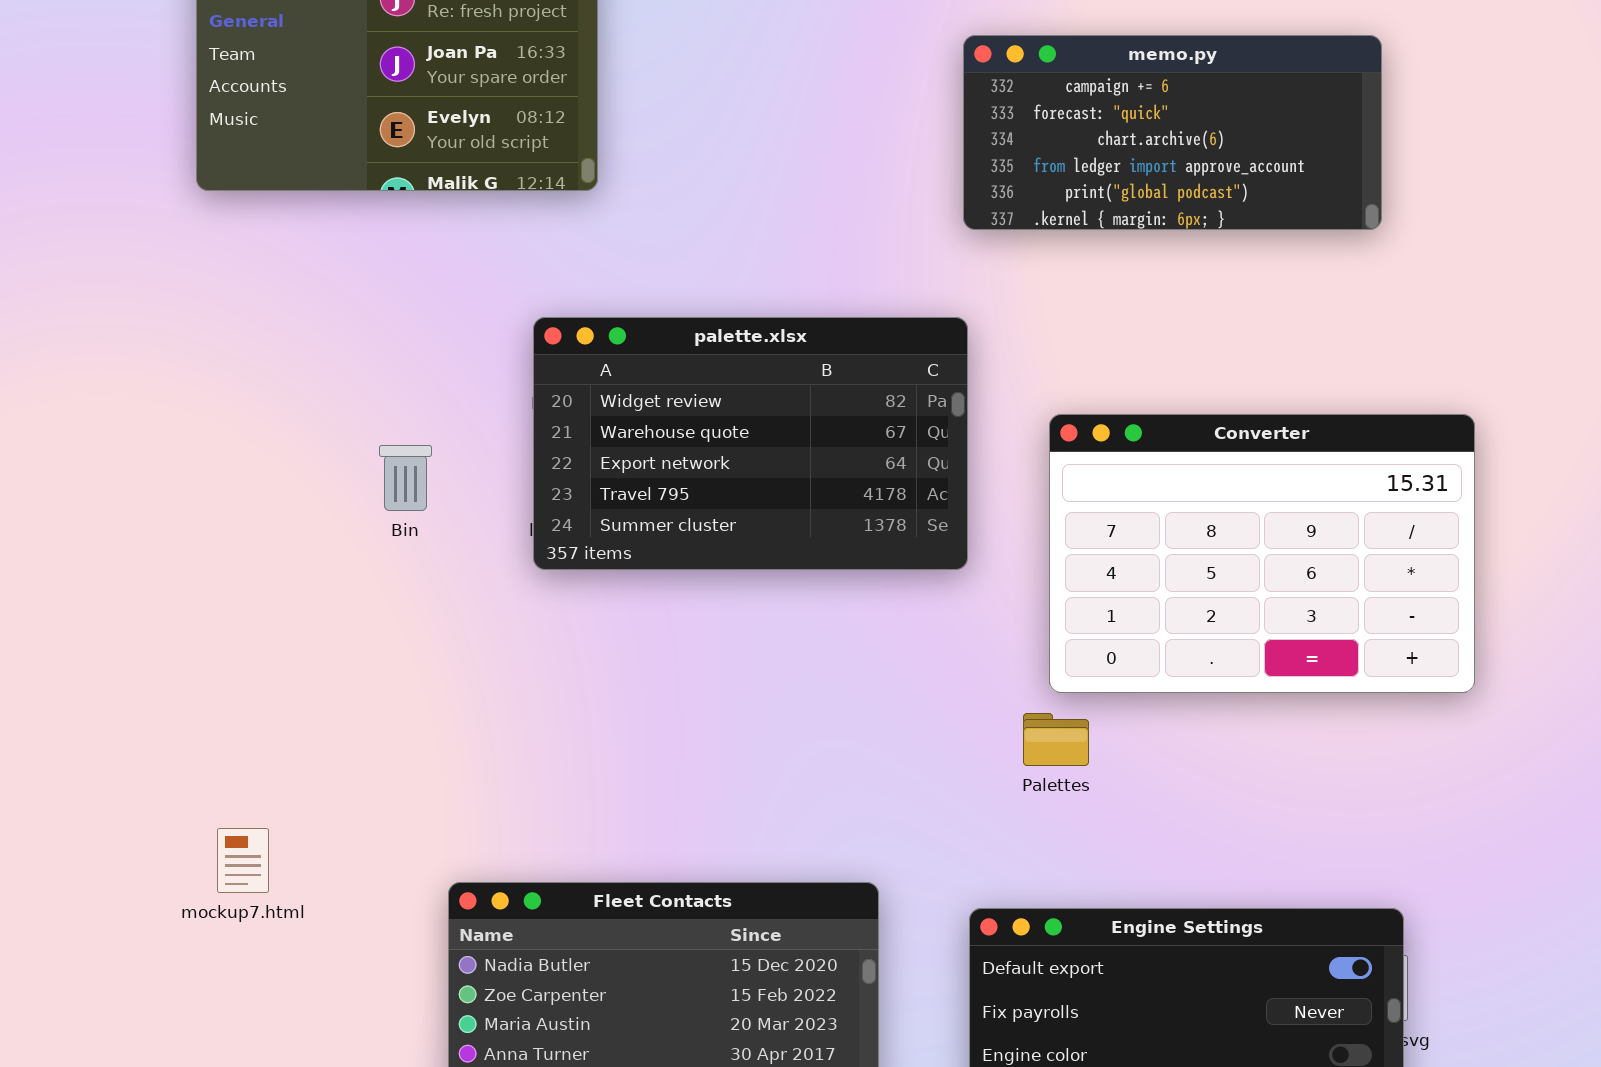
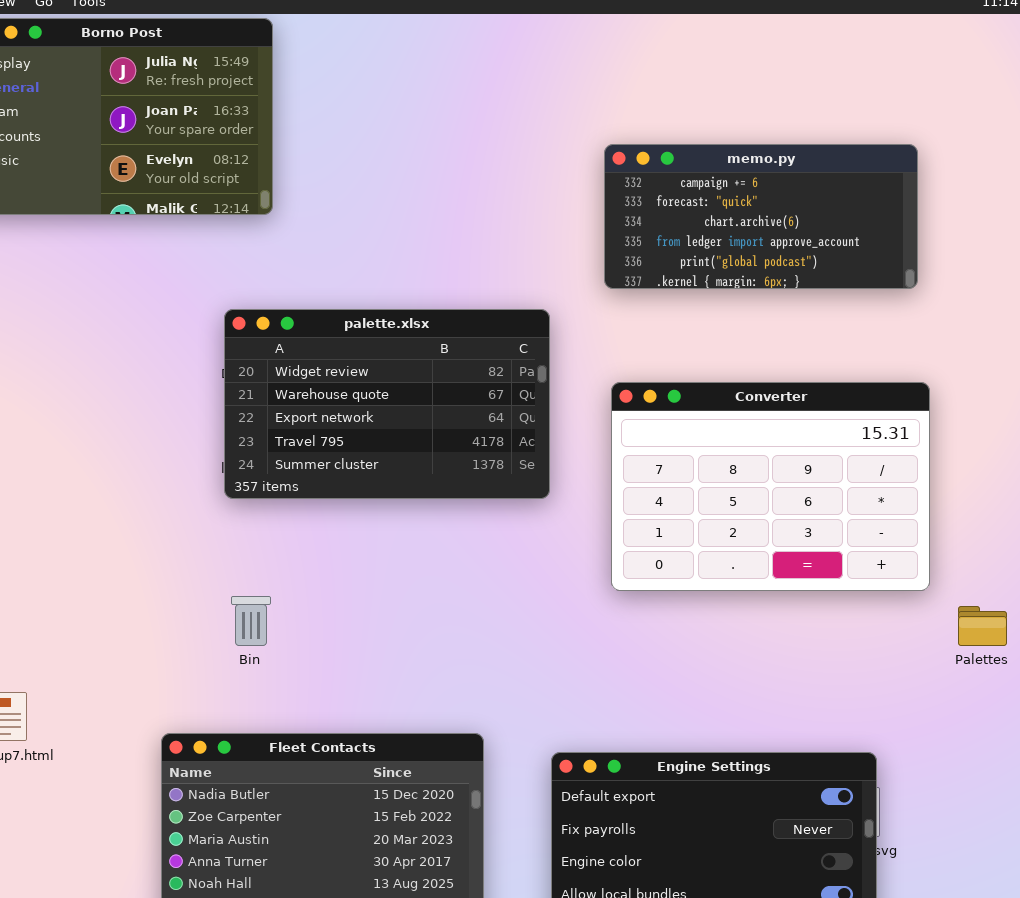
memo.py: [963,35,1382,230] -> [604,144,918,289], moved
Bin: [379,445,432,511] -> [231,596,271,646], moved
Palettes: [1023,713,1089,766] -> [958,606,1007,646], moved

